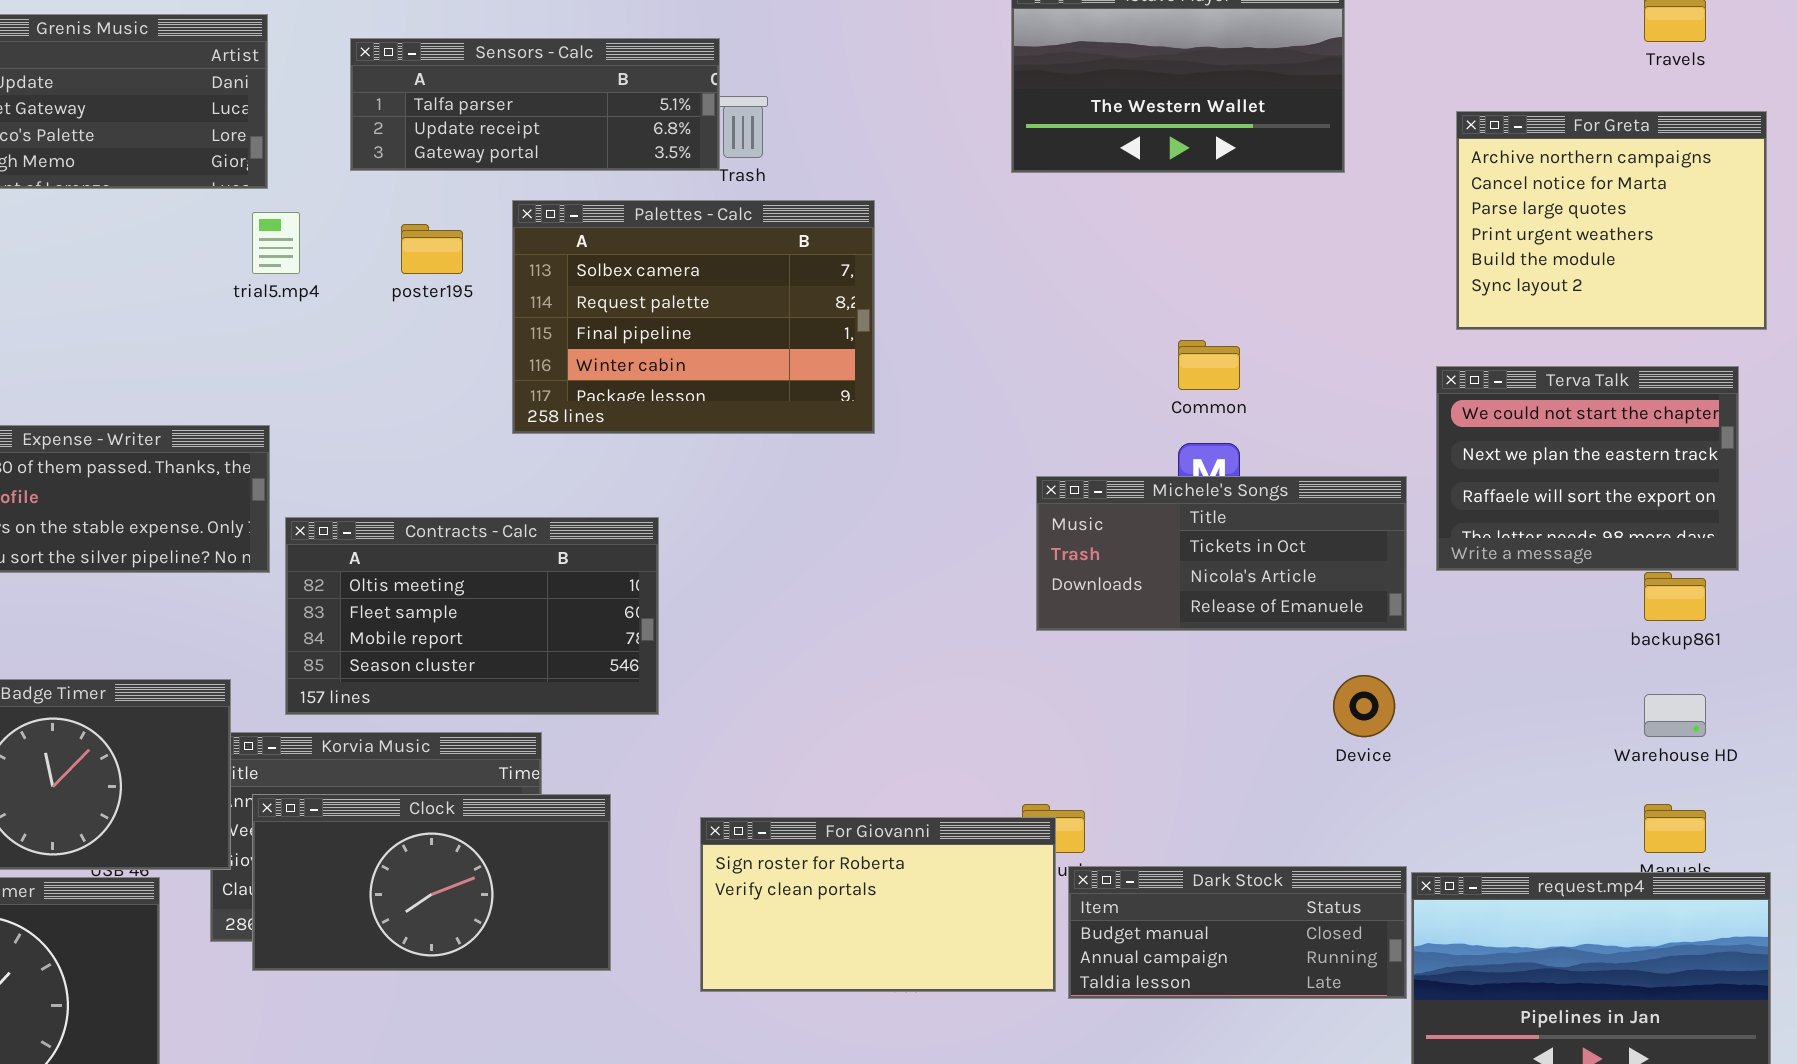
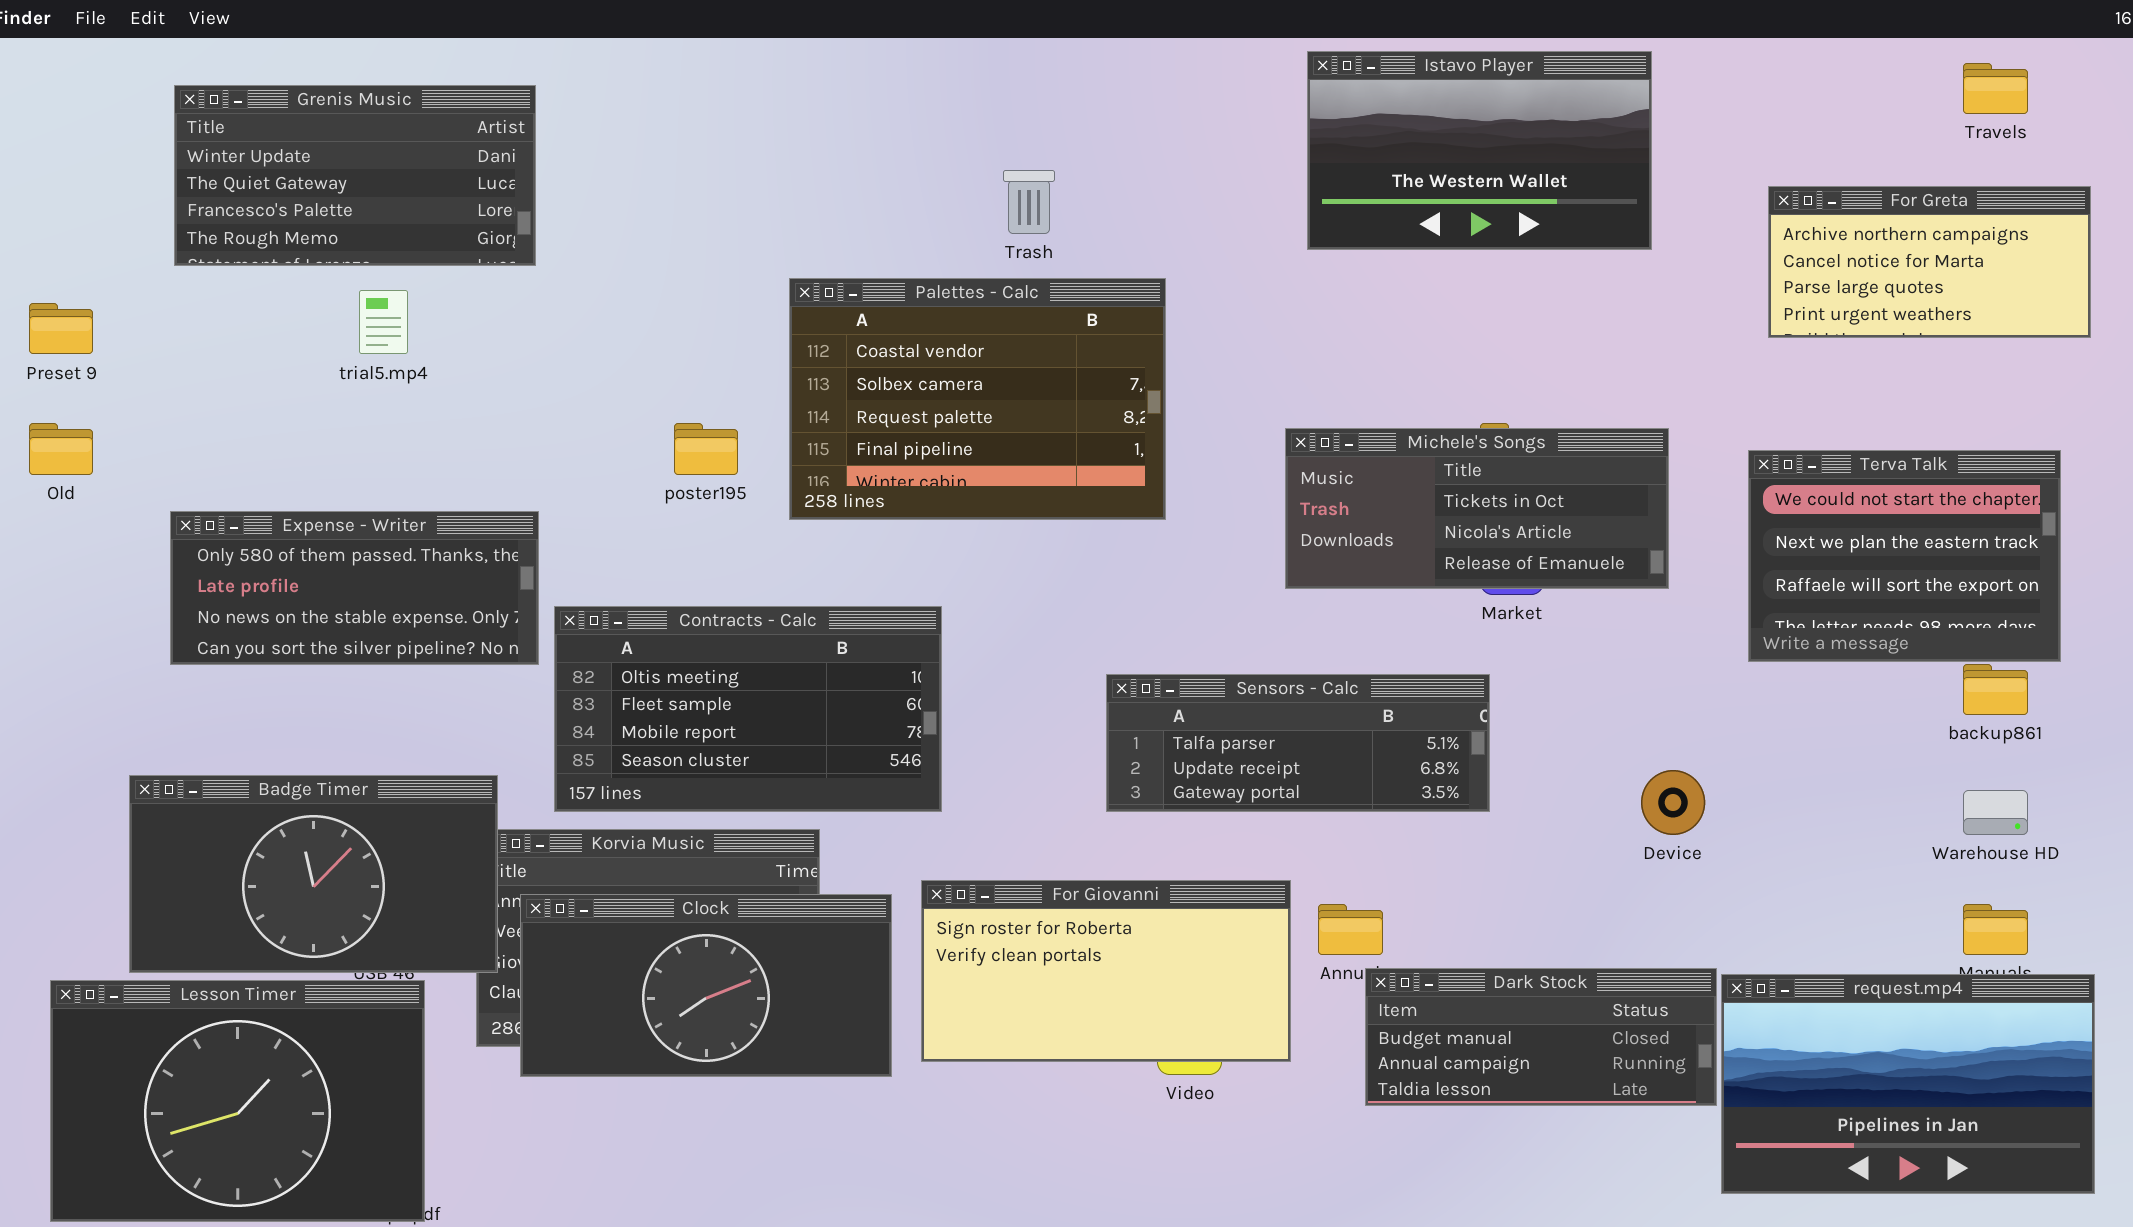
Sensors - Calc: [350,38,720,171] -> [1106,674,1490,812], moved
For Greta: [1456,111,1767,330] -> [1768,186,2091,338], resized
Palettes - Calc: [512,200,875,434] -> [789,278,1166,520], scrolled up 1 row
trial5.mp4: [252,212,300,274] -> [359,290,408,354], moved
poster195: [401,224,463,274] -> [674,423,738,475], moved
Michele's Songs: [1036,476,1407,631] -> [1285,428,1669,589], moved
For Giovanni: [700,817,1056,992] -> [921,880,1291,1062], moved

